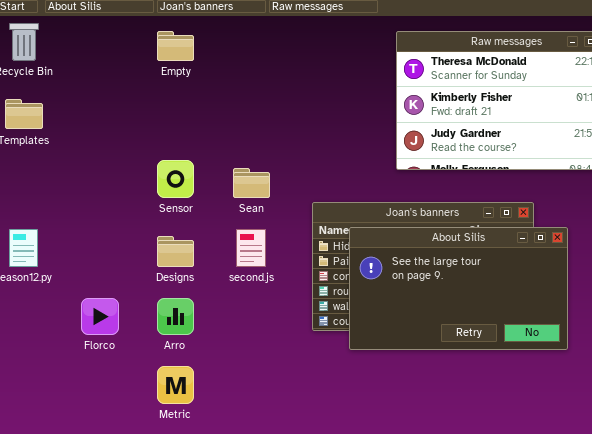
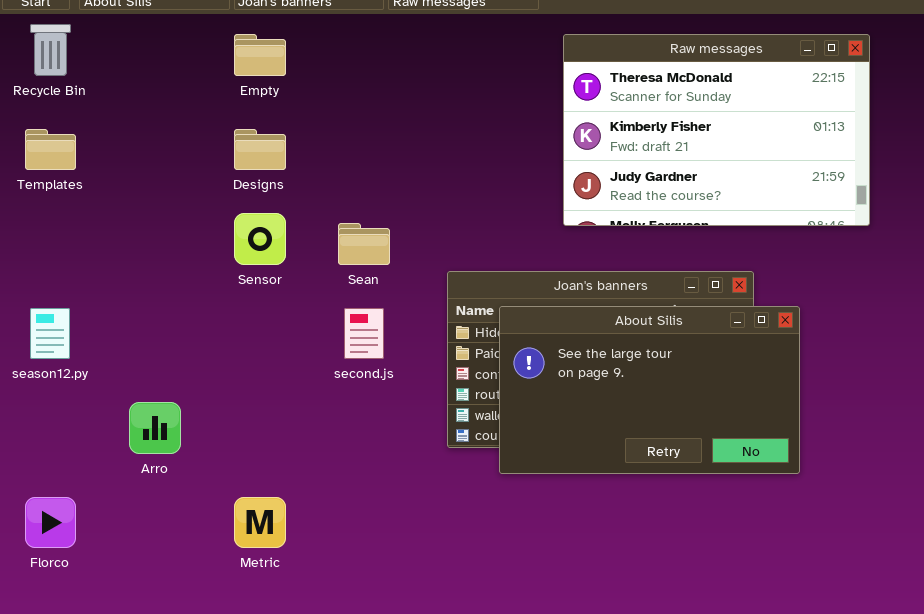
Designs: [157,236,194,267] -> [234,129,286,170], moved
Florco: [81,298,119,335] -> [25,497,76,548], moved
Arro: [157,298,194,335] -> [129,402,181,454], moved

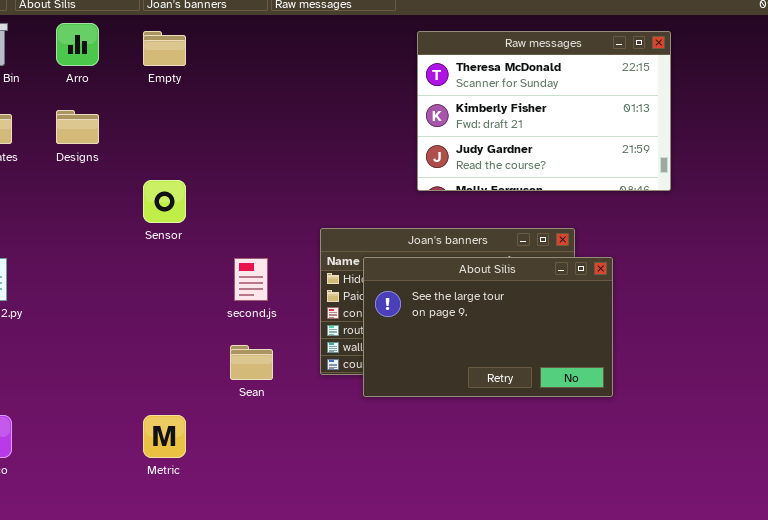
Designs: [234,129,286,170] -> [56,110,99,144], moved
Sean: [338,223,390,265] -> [230,345,273,380], moved
Arro: [129,402,181,454] -> [56,23,99,66], moved

